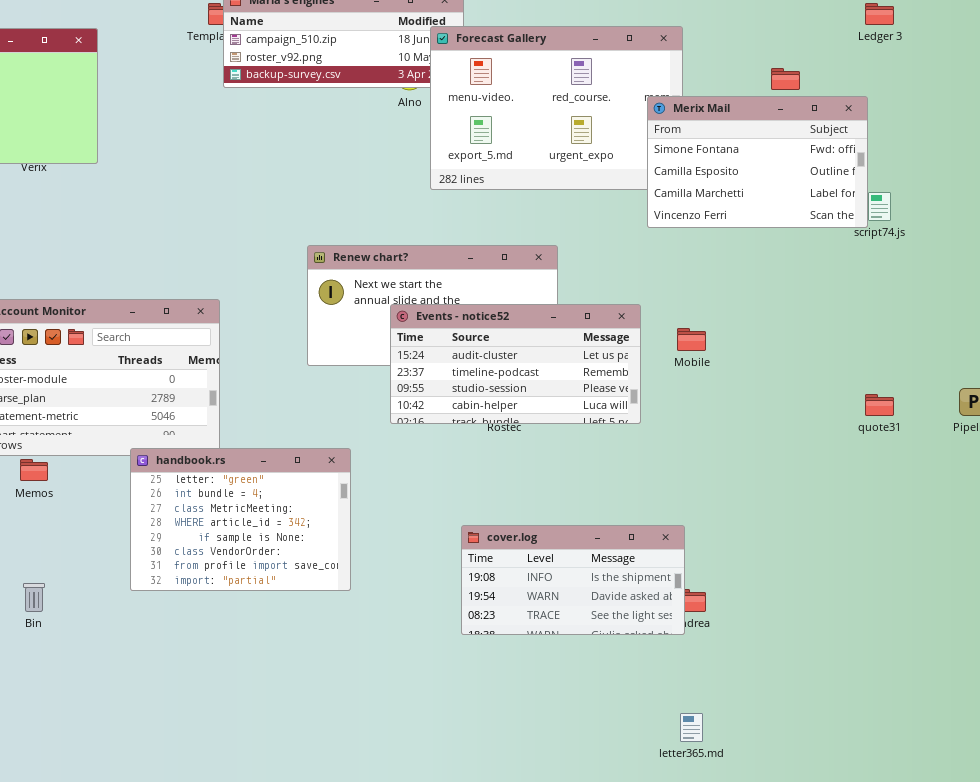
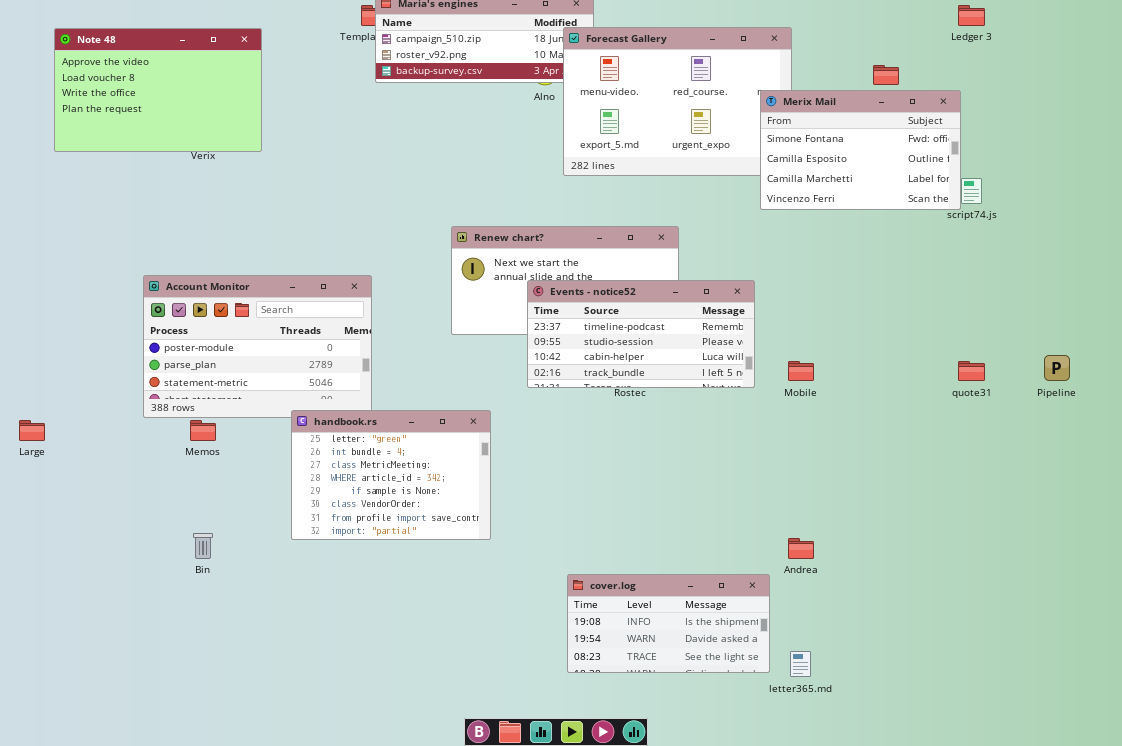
Events - notice52: [390,304,641,424] -> [527,280,755,388], scrolled down 1 row
Mobile: [677,328,706,351] -> [788,361,814,381], moved
cover.log: [461,525,685,635] -> [567,574,770,673], moved

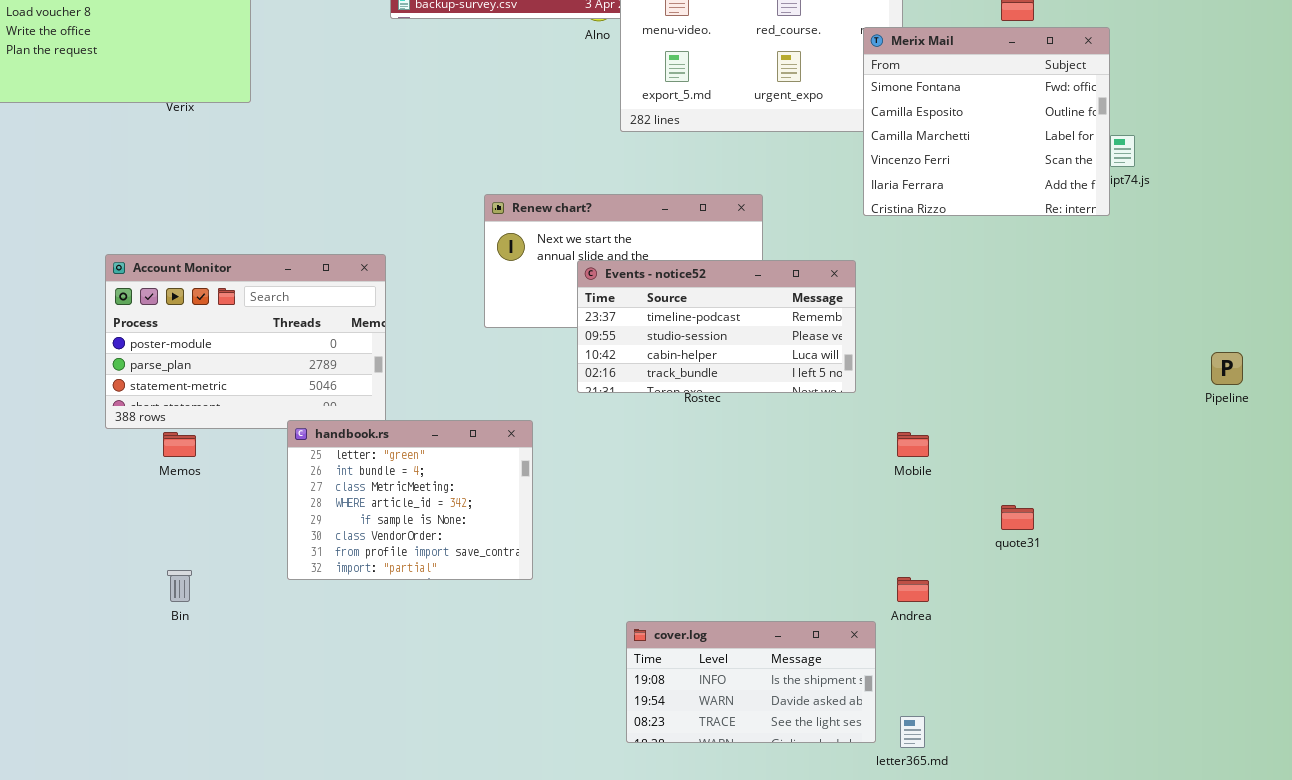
Merix Mail: [760,90,961,210] -> [863,27,1110,216], resized
Mobile: [788,361,814,381] -> [897,432,929,457], moved
quote31: [958,361,985,381] -> [1001,505,1034,530], moved

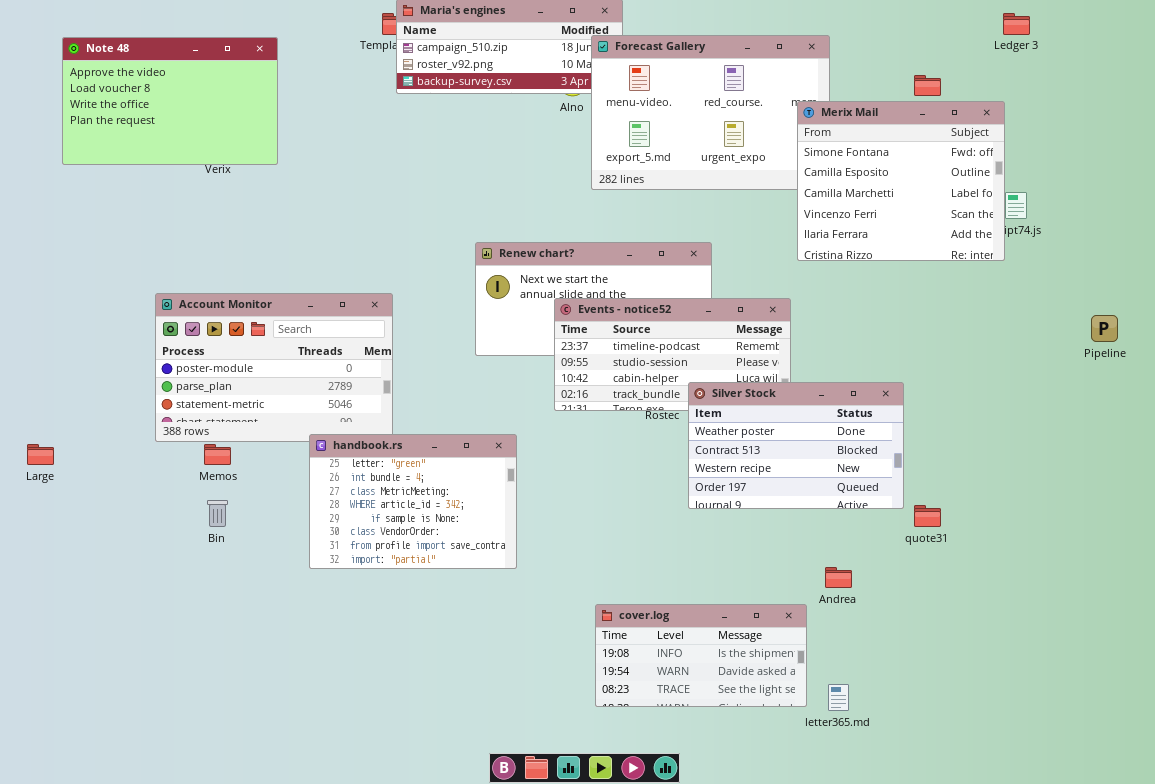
Pipeline: [1211,352,1243,385] -> [1091,315,1118,342], moved
Silver Stock: none -> [688,382,904,509], opened
Bin: [167,570,192,602] -> [207,500,228,527], moved

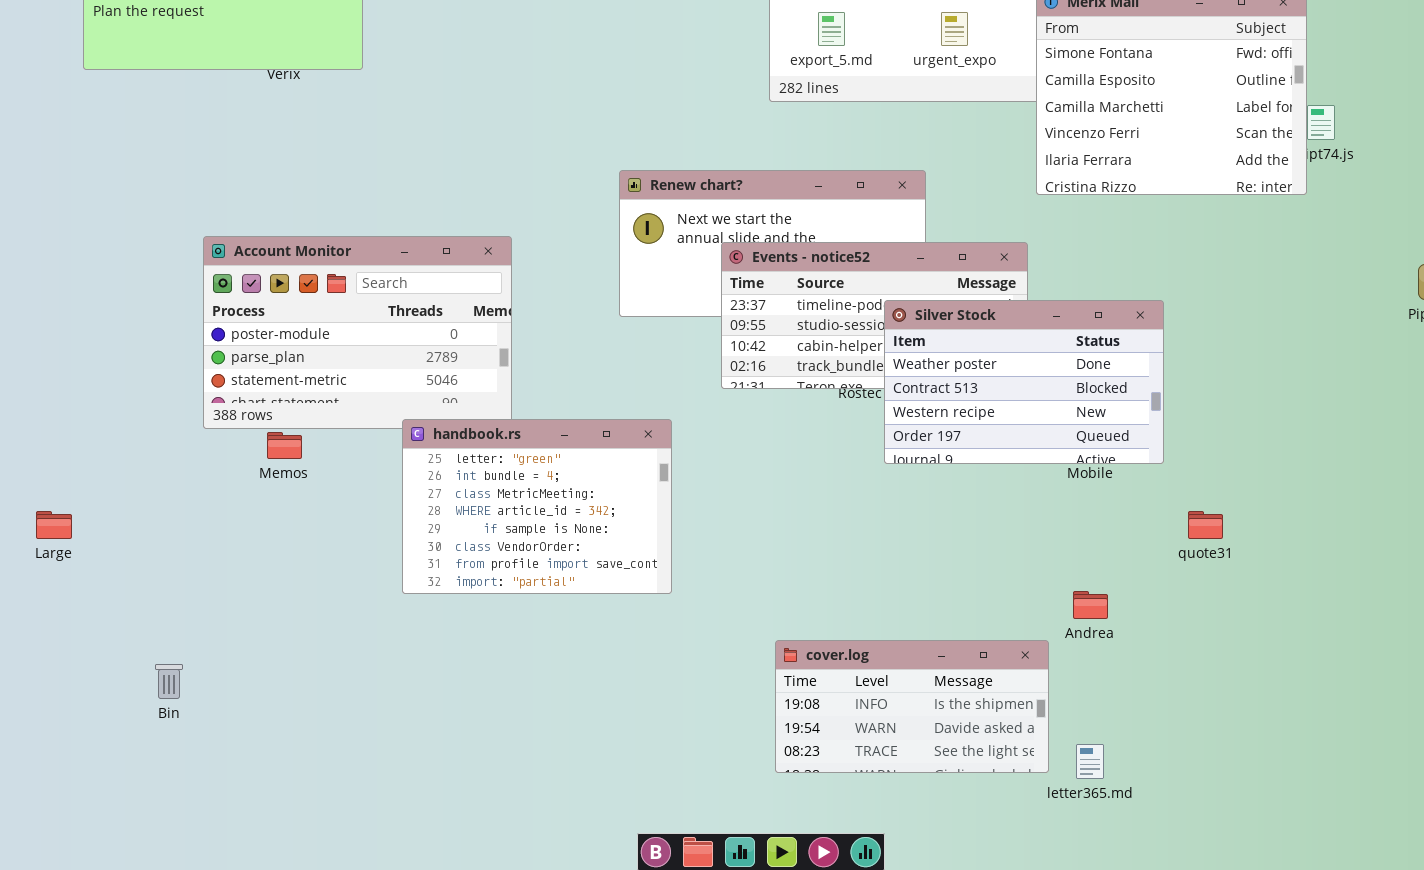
Silver Stock: [688,382,904,509] -> [884,300,1164,464], moved
Large: [27,444,54,465] -> [36,511,72,539], moved
Bin: [207,500,228,527] -> [155,664,183,699], moved

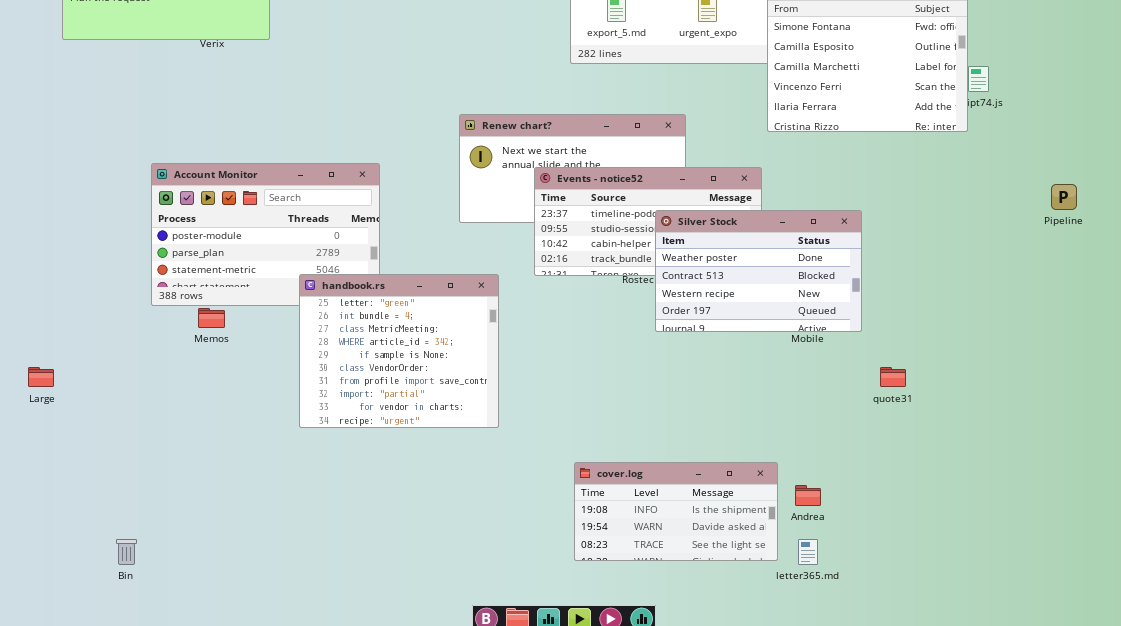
handbook.rs: [402,419,672,594] -> [299,274,499,428], resized
Andrea: [1073,591,1108,619] -> [795,485,821,506], moved
Bin: [155,664,183,699] -> [116,539,137,565], moved

